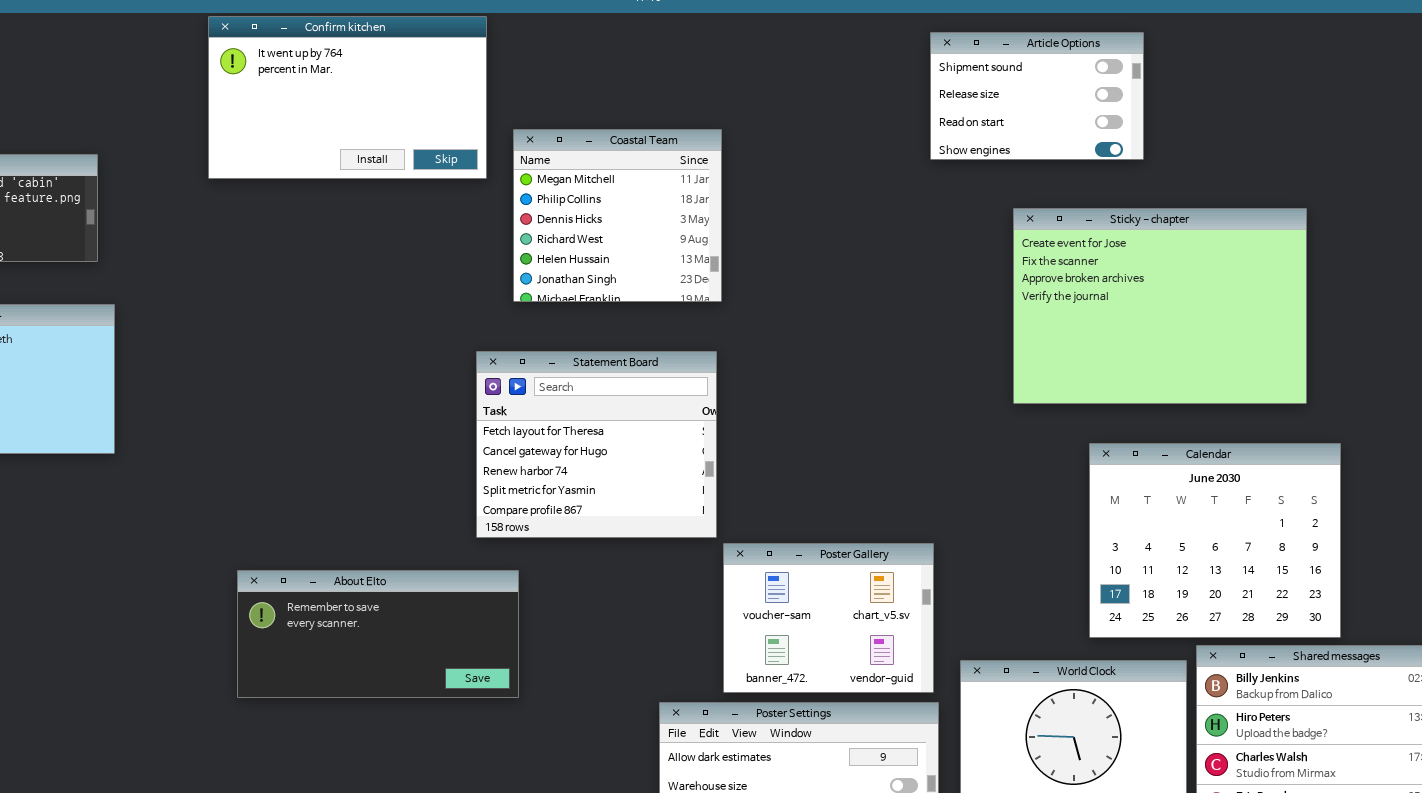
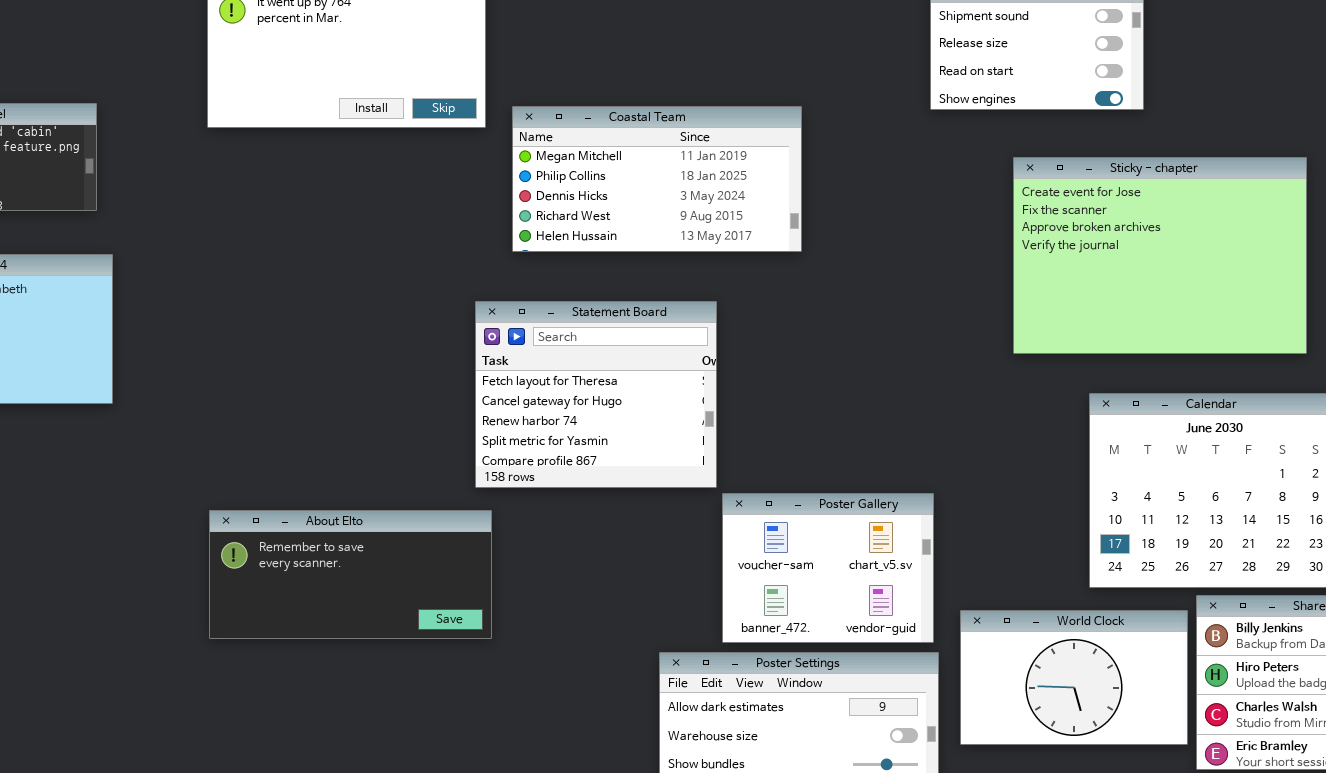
Coastal Team: [513,129,722,302] -> [512,106,802,252], resized
About Elto: [237,570,519,698] -> [209,510,492,639], moved

